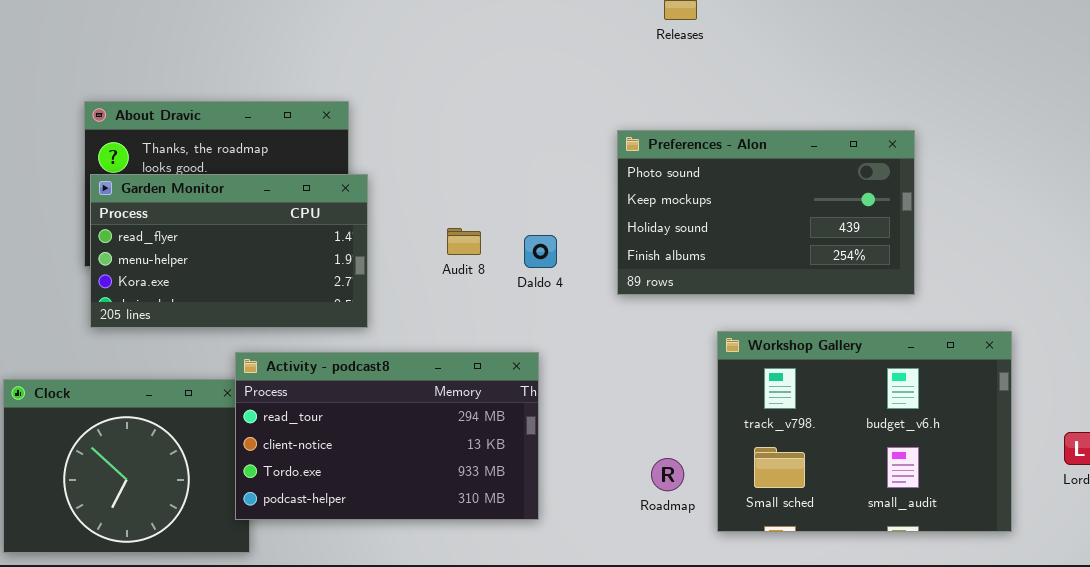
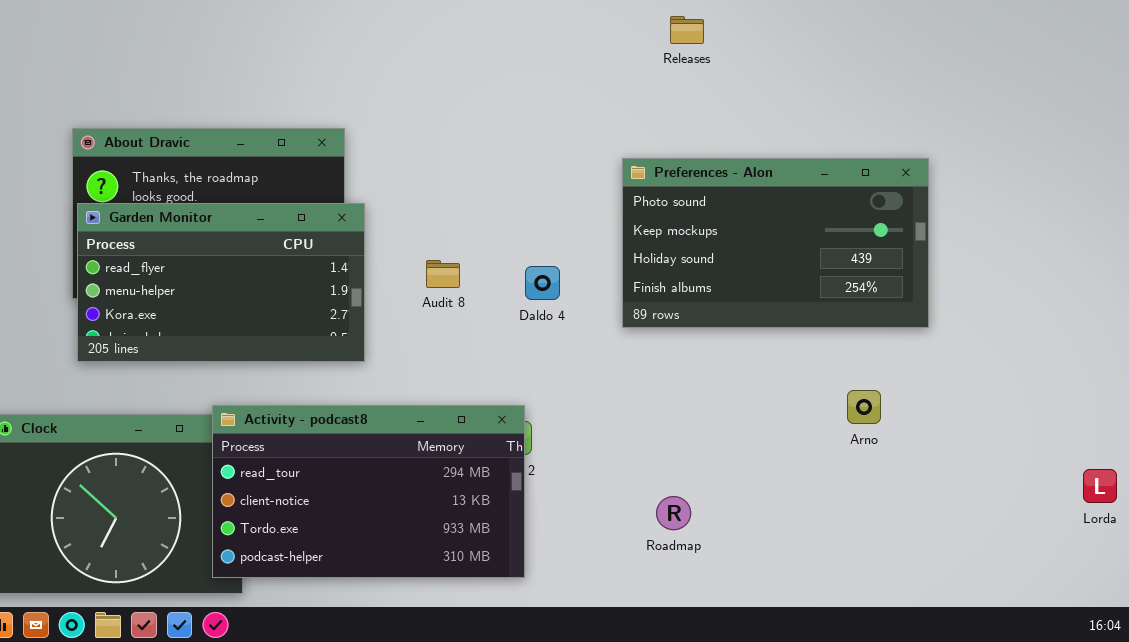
Audit 8: [447,228,481,255] -> [426,260,460,288], moved
Workshop Gallery: [717,331,1012,532] -> none, closed
Activity - podcast8: [235,352,539,520] -> [212,405,525,578], moved

